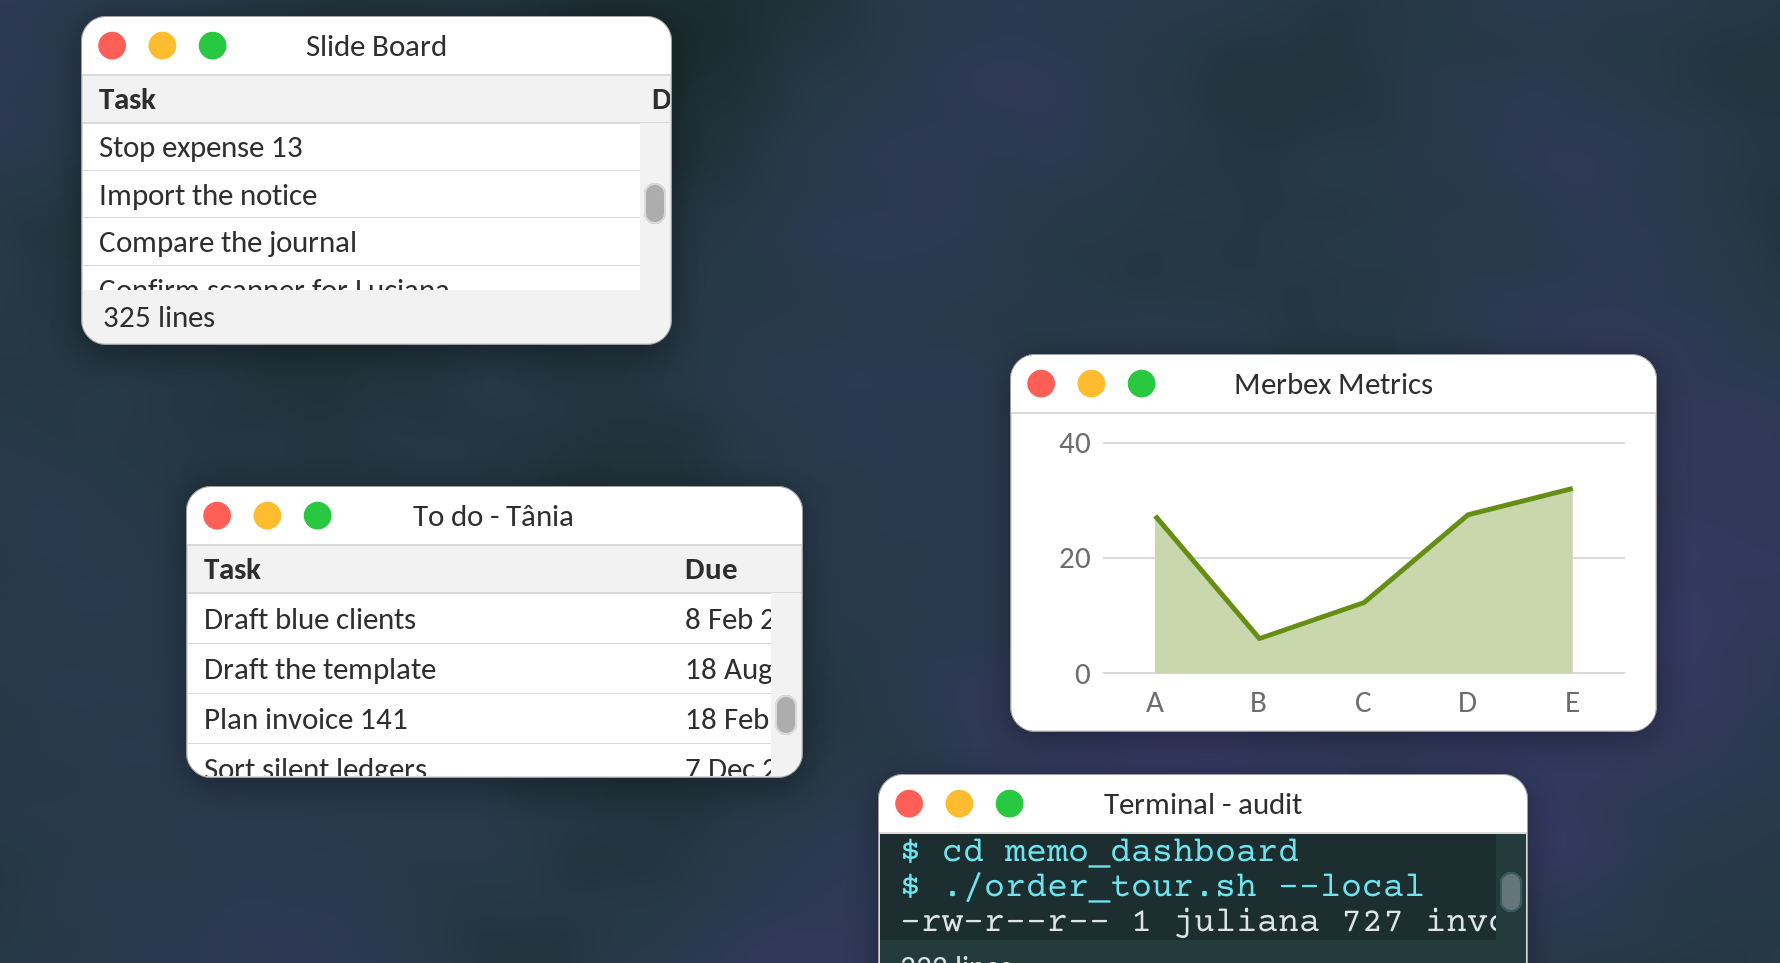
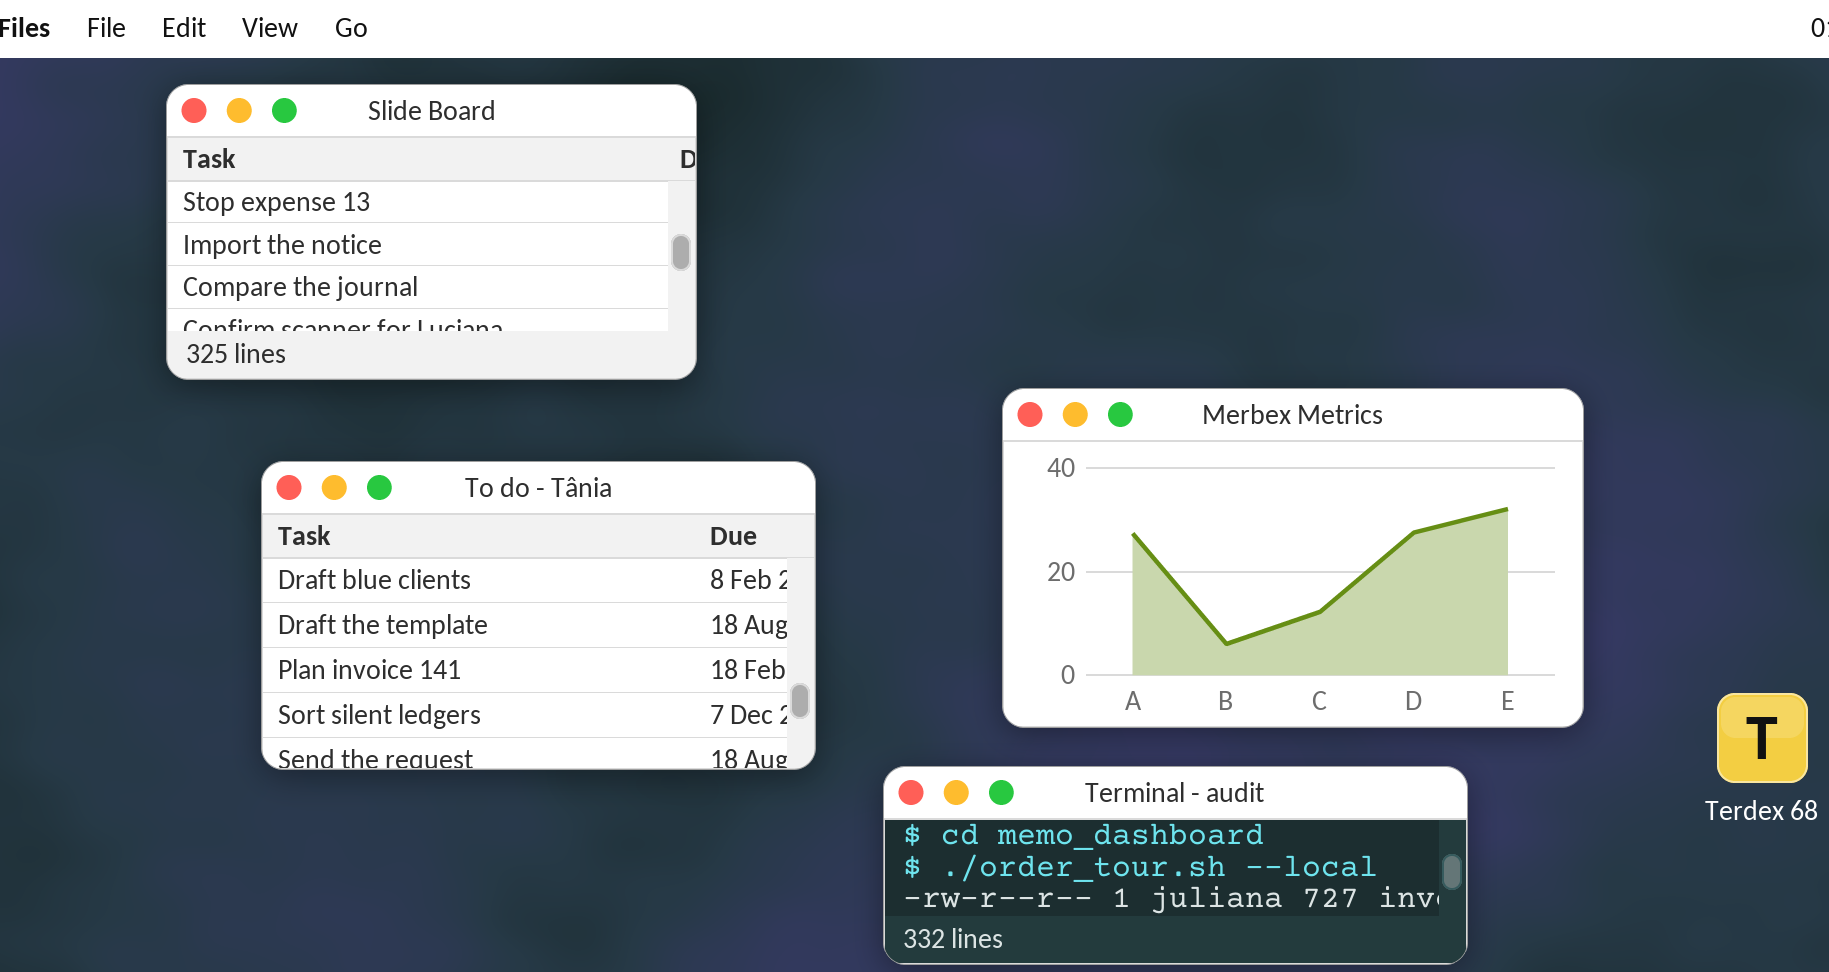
To do - Tânia: [186,486,803,778] -> [261,461,816,770], resized

